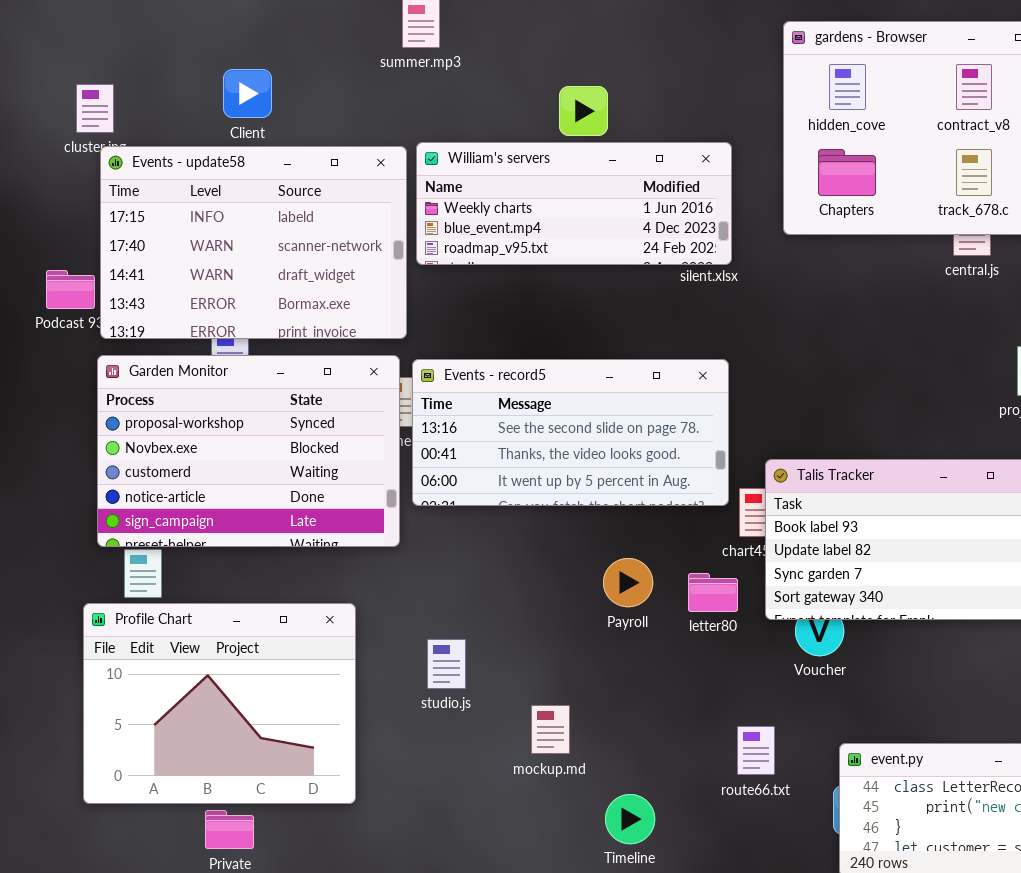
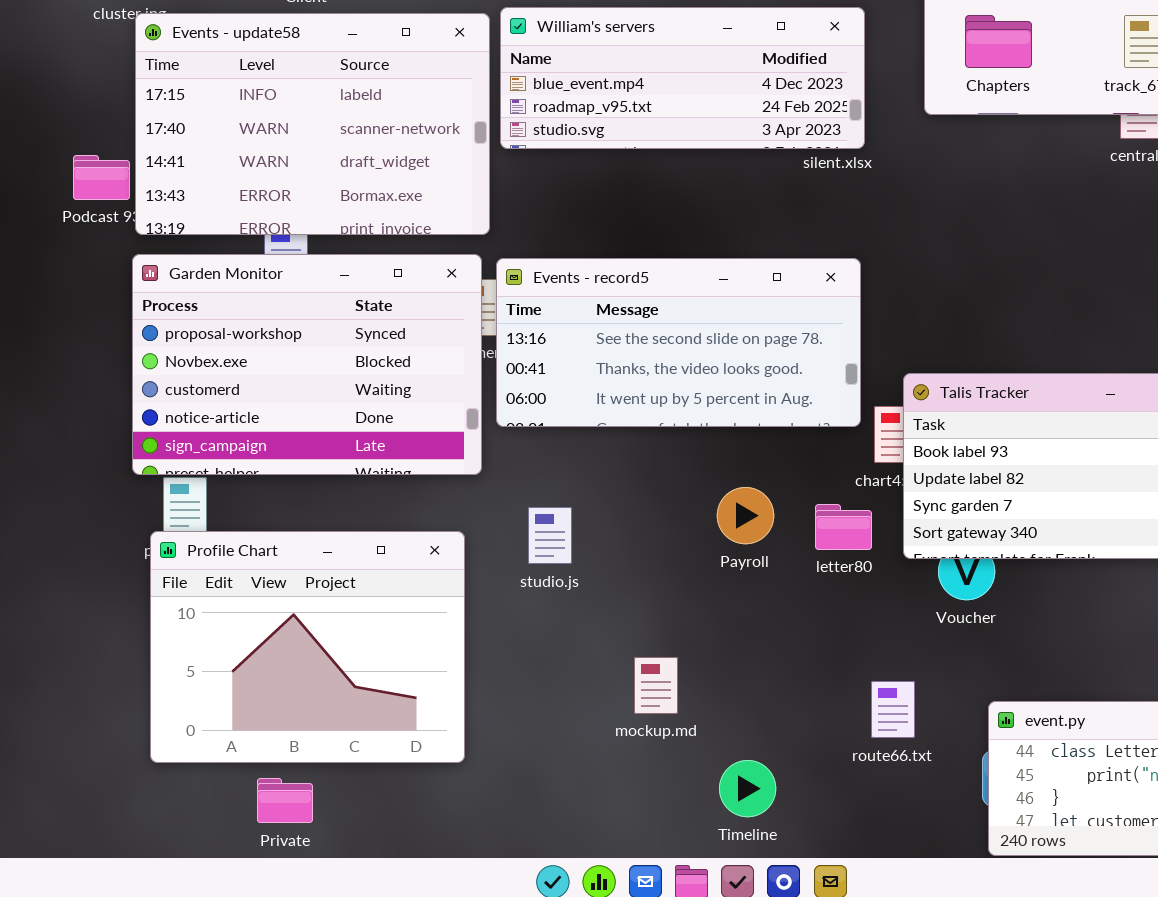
William's servers: [416,142,732,265] -> [500,7,865,149], scrolled down 1 row
Profile Chart: [83,603,356,804] -> [150,531,465,763], moved
studio.js: [427,639,466,689] -> [528,507,572,564], moved

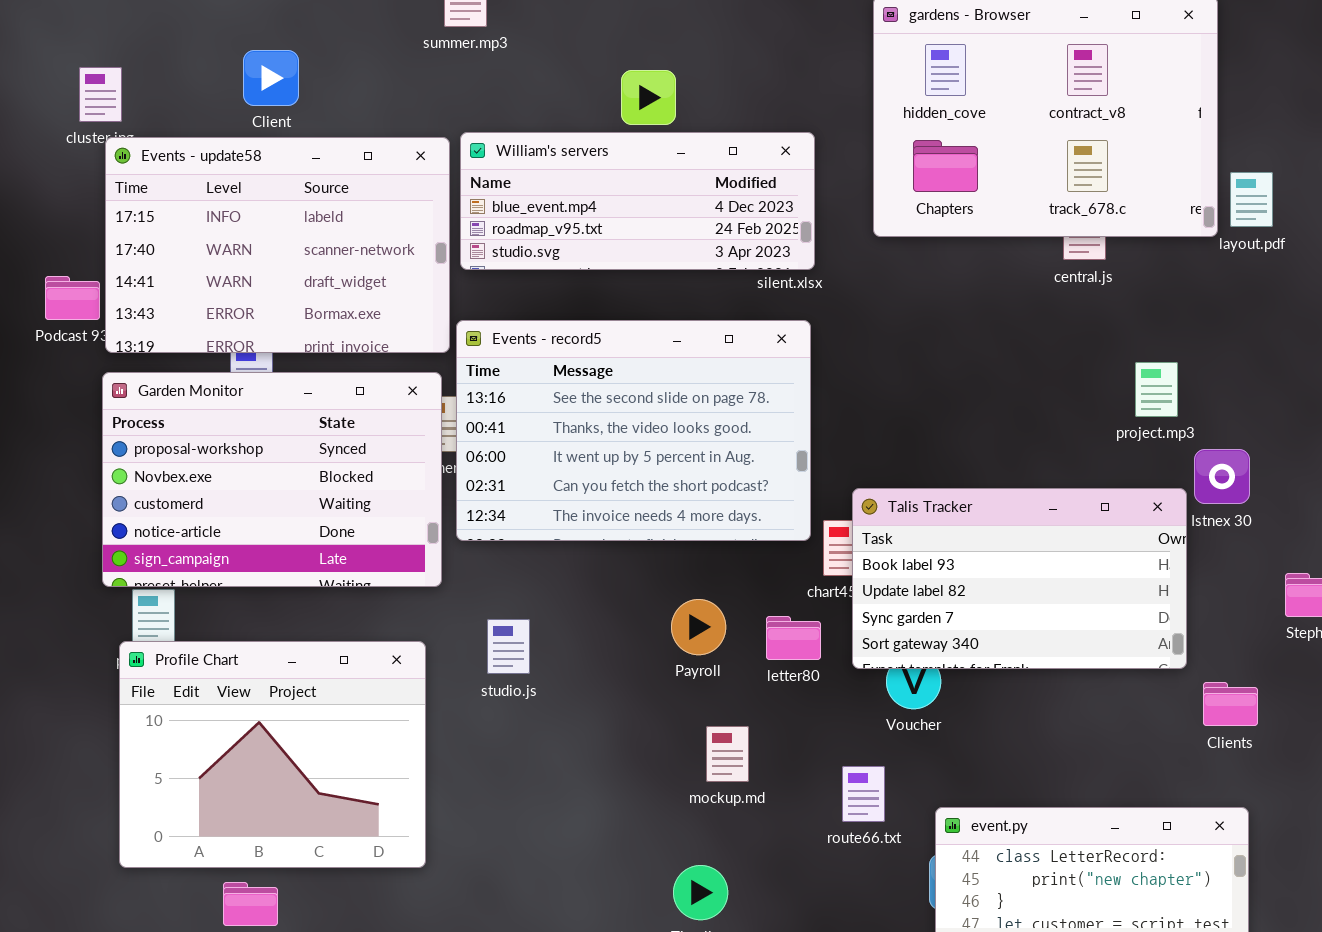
Events - record5: [496,258,861,427] -> [456,320,811,541], resized
mockup.md: [634,657,678,714] -> [706,726,749,782], moved
route66.txt: [871,681,915,738] -> [842,766,885,822], moved

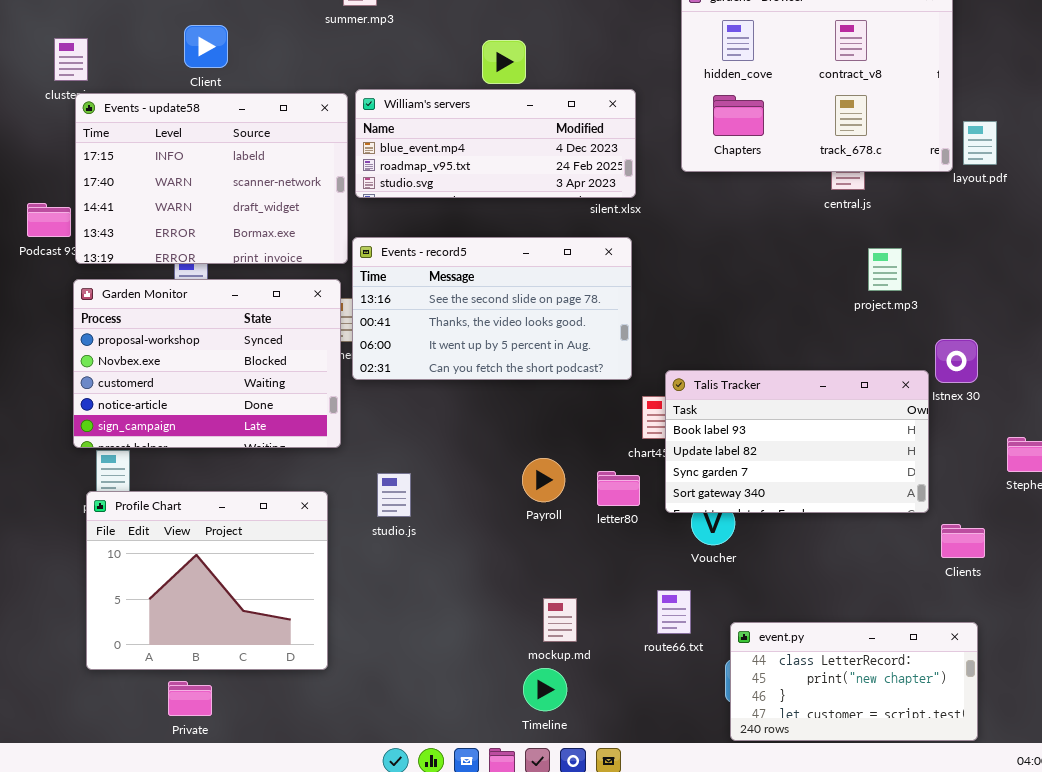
Events - record5: [456,320,811,541] -> [352,237,632,380], resized
project.mp3: [1135,362,1178,417] -> [868,248,902,291], moved
mockup.md: [706,726,749,782] -> [543,598,577,642], moved

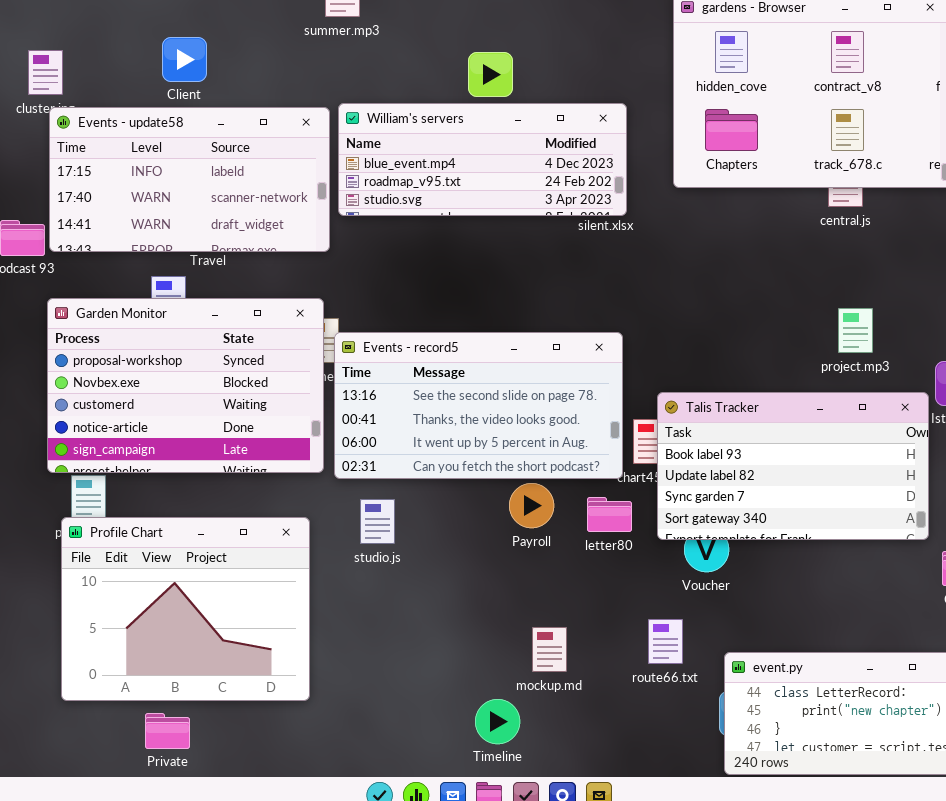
Events - update58: [75,93,348,264] -> [49,107,330,252], resized
Events - record5: [352,237,632,380] -> [334,332,623,479], moved
project.mp3: [868,248,902,291] -> [838,308,873,353], moved
Timeline: [523,668,567,711] -> [475,699,520,744], moved

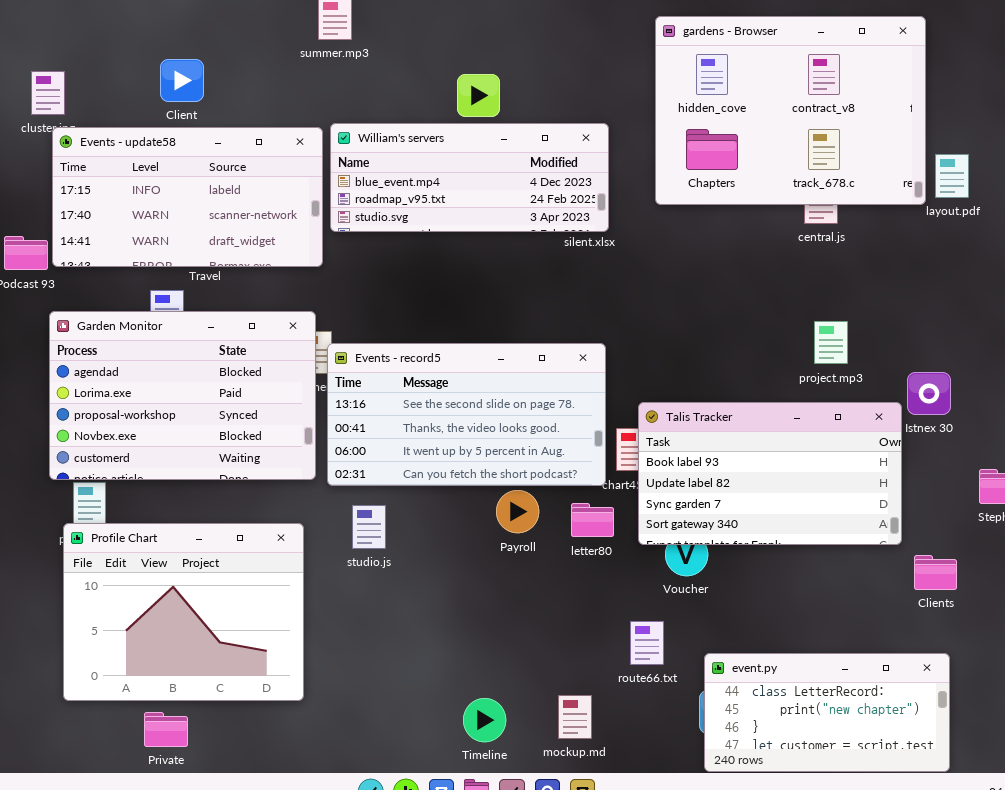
Garden Monitor: [47,298,324,473] -> [49,311,316,480], scrolled up 2 rows
mockup.md: [532,627,567,672] -> [558,695,592,739], moved

